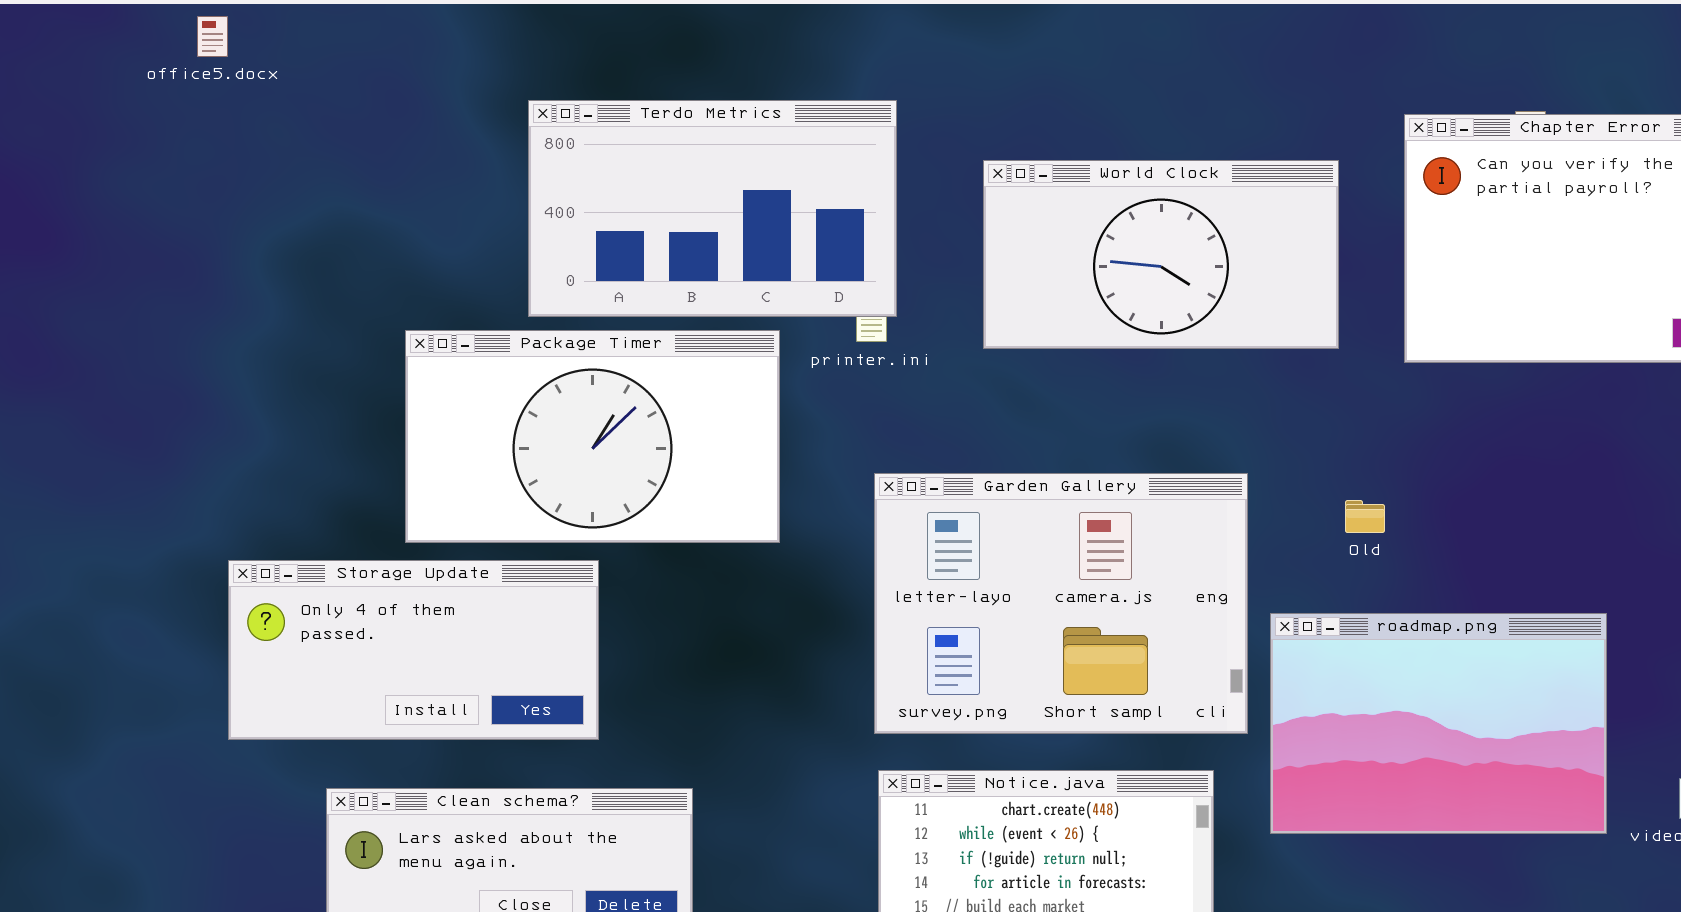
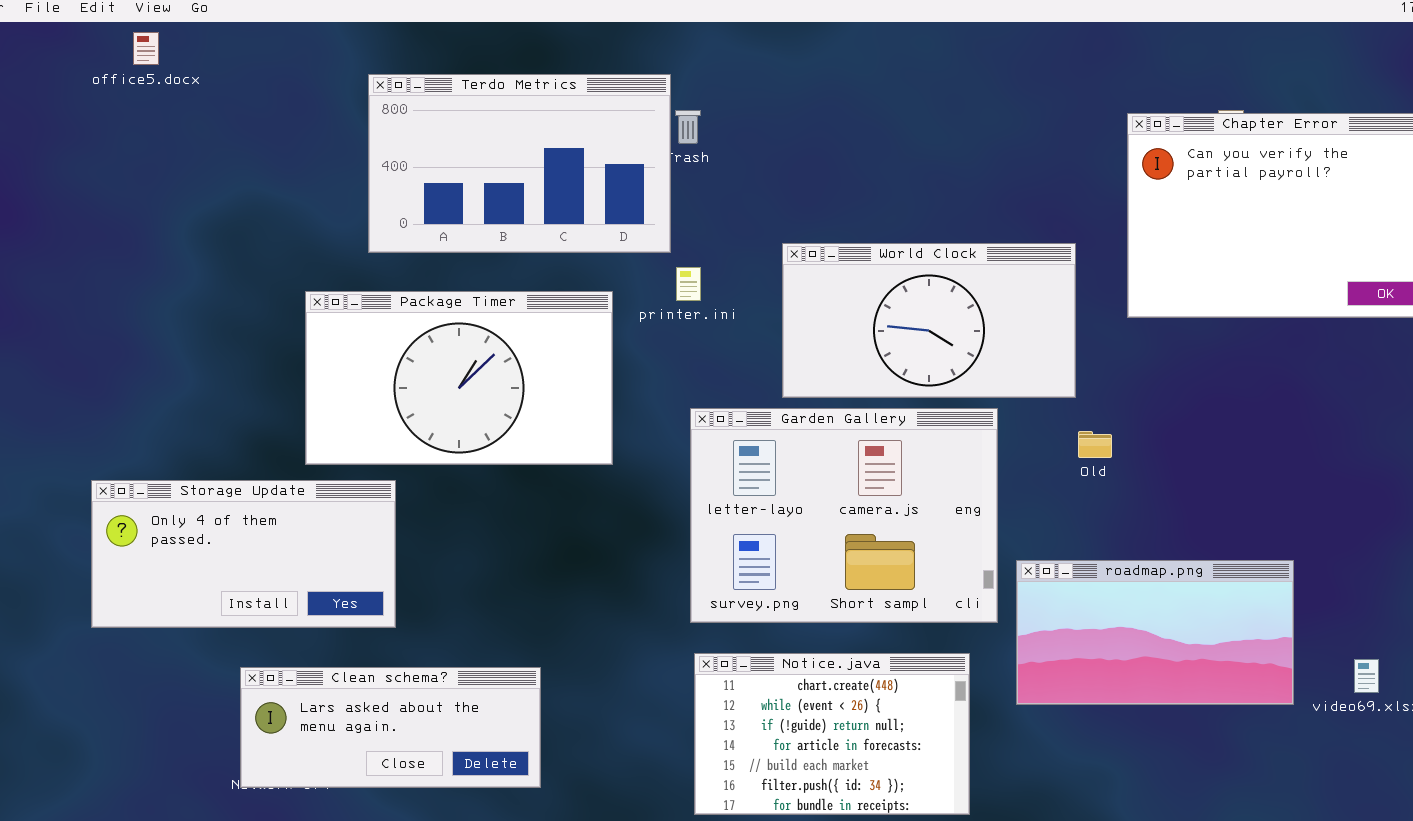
Terdo Metrics: [528,100,897,317] -> [368,74,671,253], moved
World Clock: [983,160,1339,349] -> [782,243,1076,398], moved
Storage Update: [228,560,599,740] -> [91,480,396,628], moved
roadmap.png: [1270,613,1607,834] -> [1016,560,1294,705], resized

